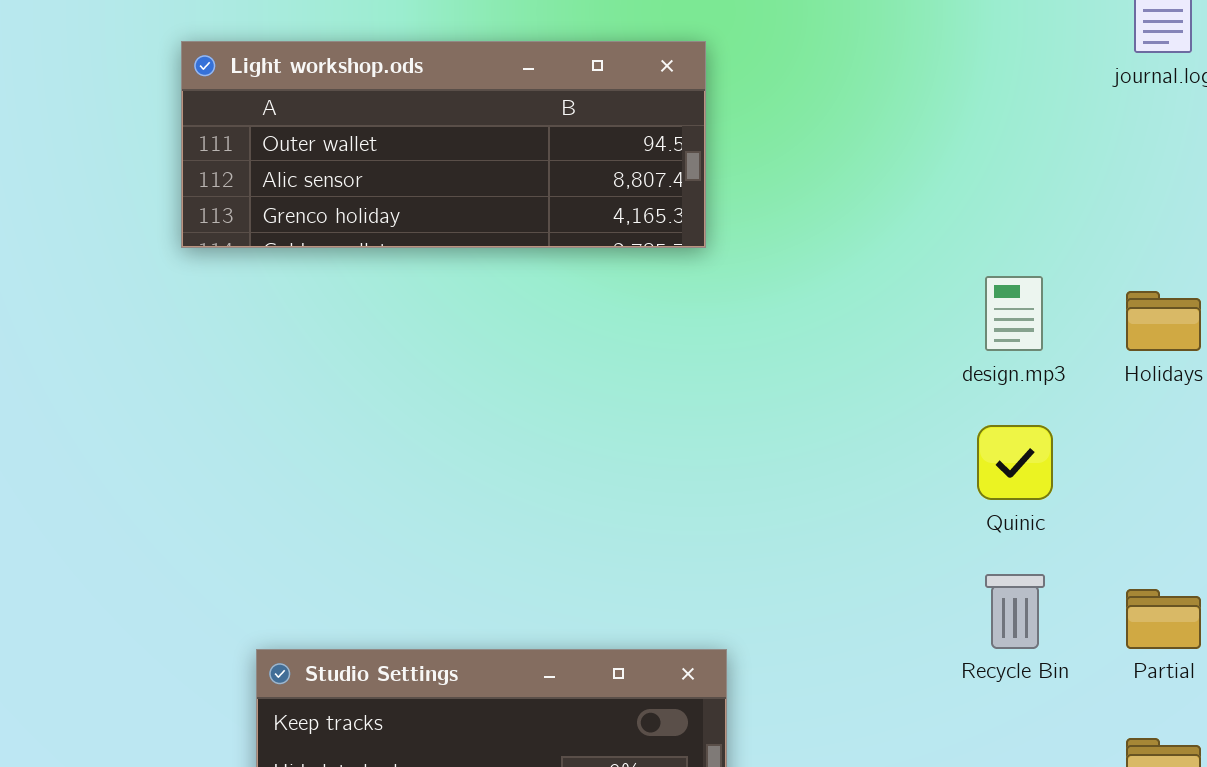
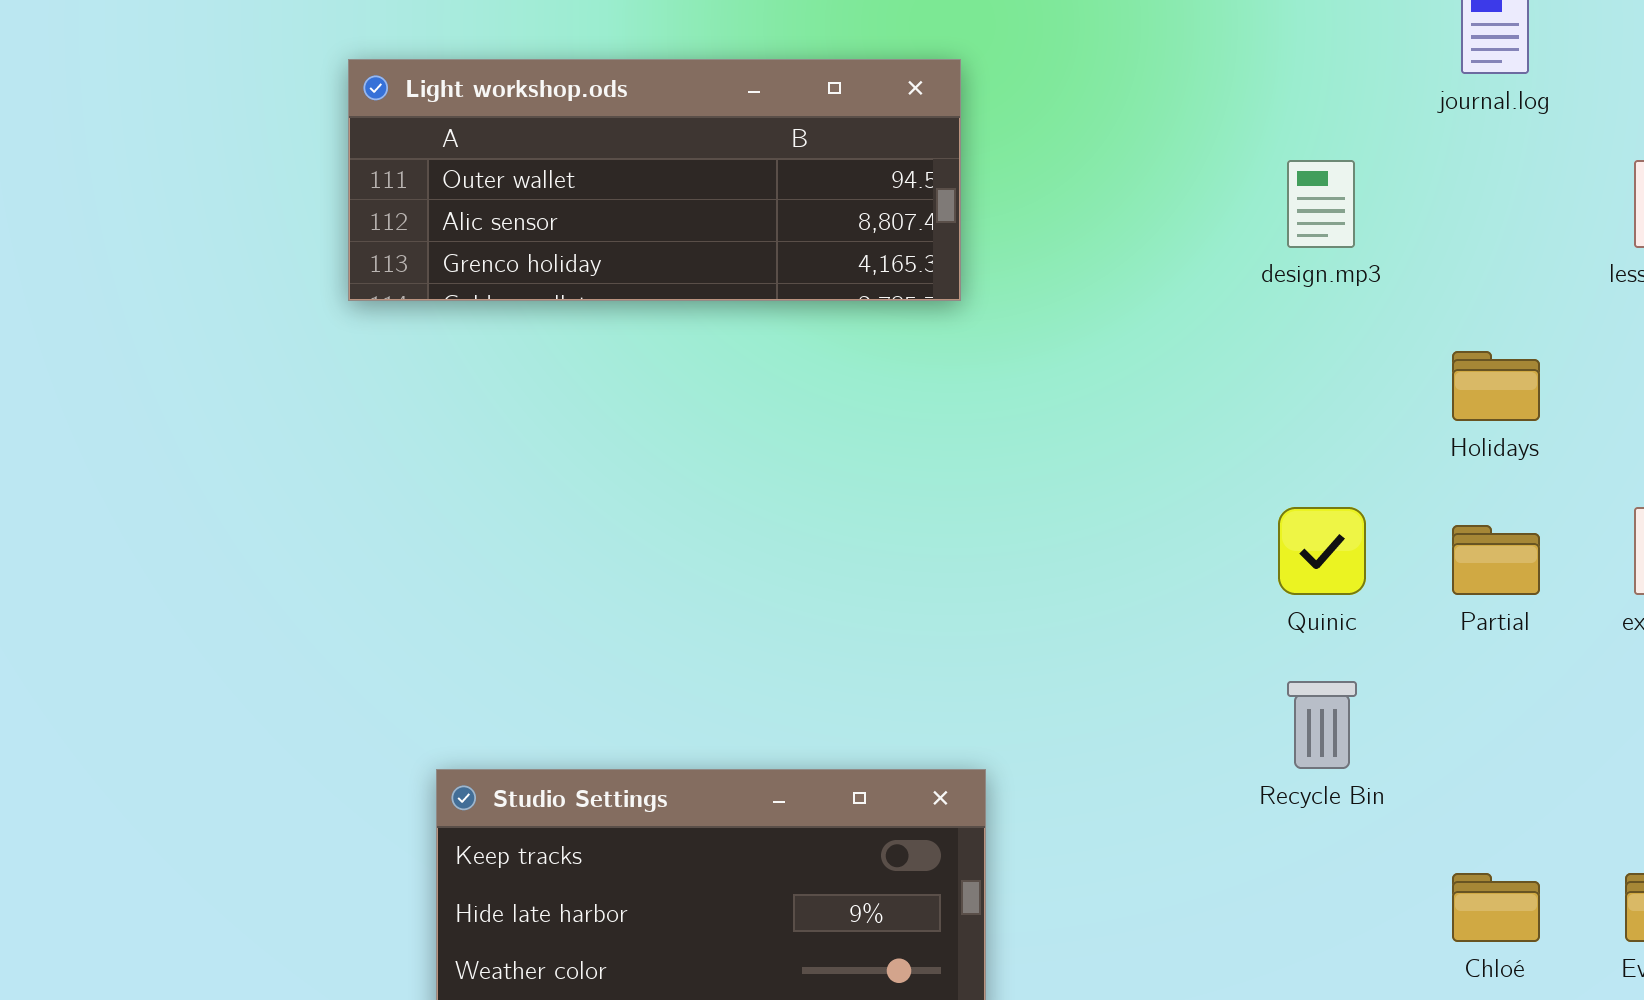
design.mp3: [985,276,1043,351] -> [1287,160,1355,248], moved
Partial: [1126,589,1201,649] -> [1452,525,1540,595], moved

